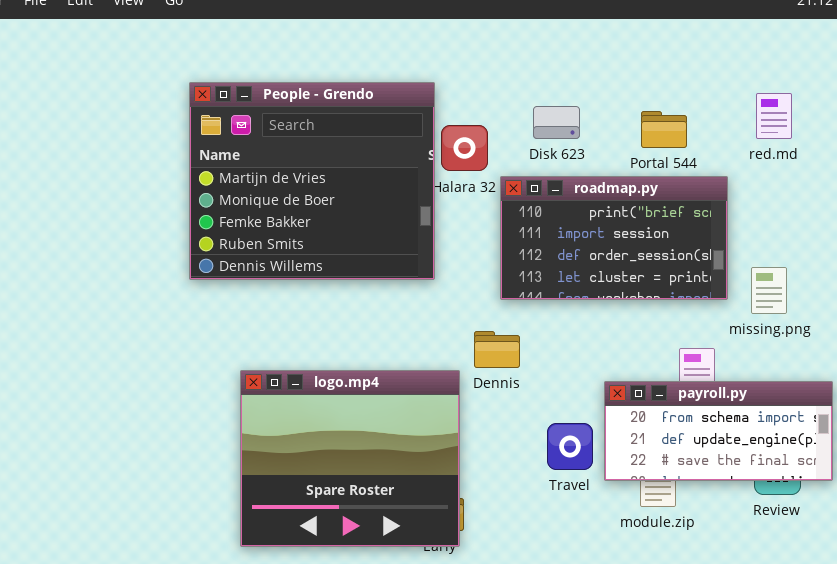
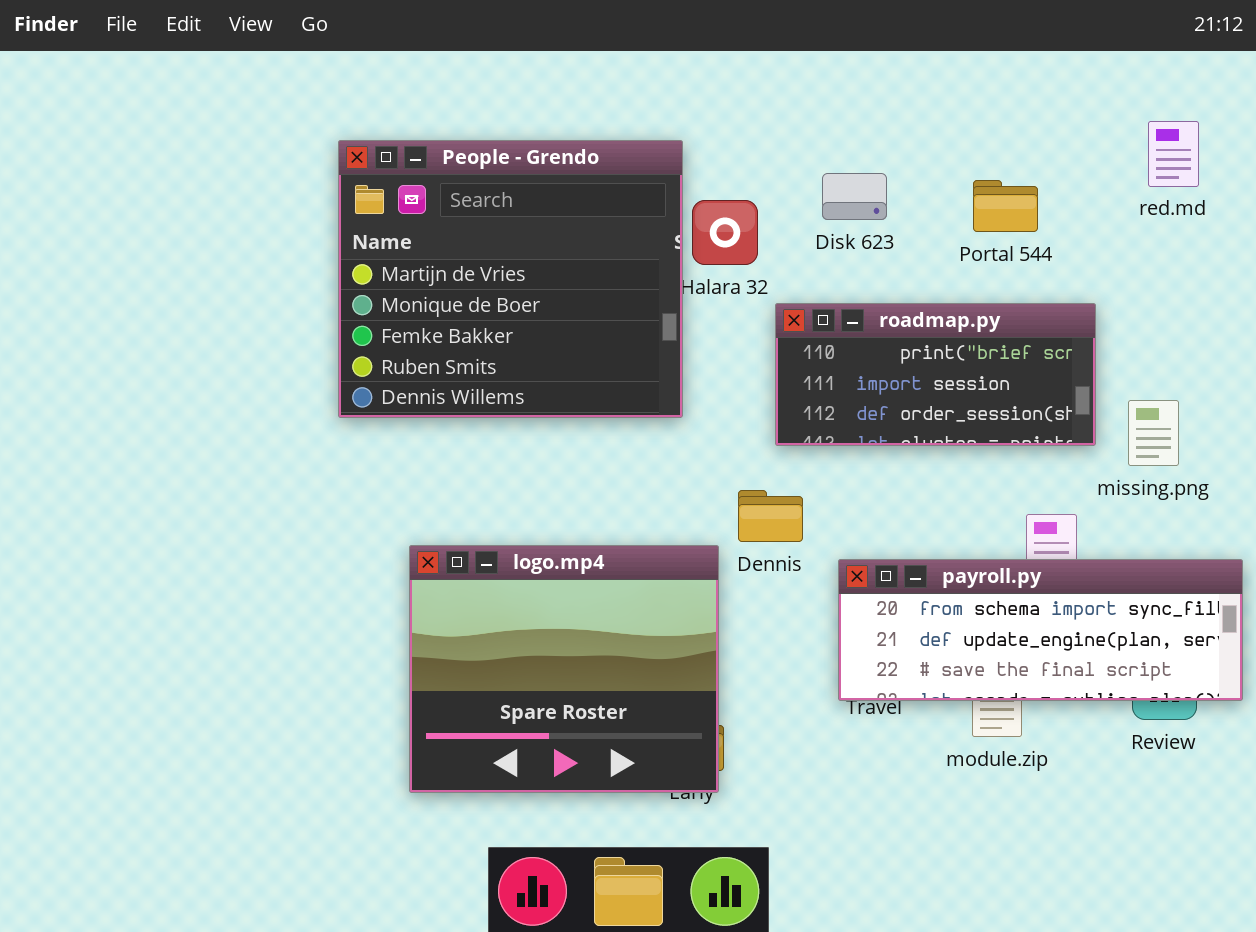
red.md: [756,93,792,139] -> [1148,121,1199,187], moved
roadmap.py: [500,176,728,300] -> [775,303,1096,446], resized
payroll.py: [604,381,833,481] -> [838,559,1243,701], resized

